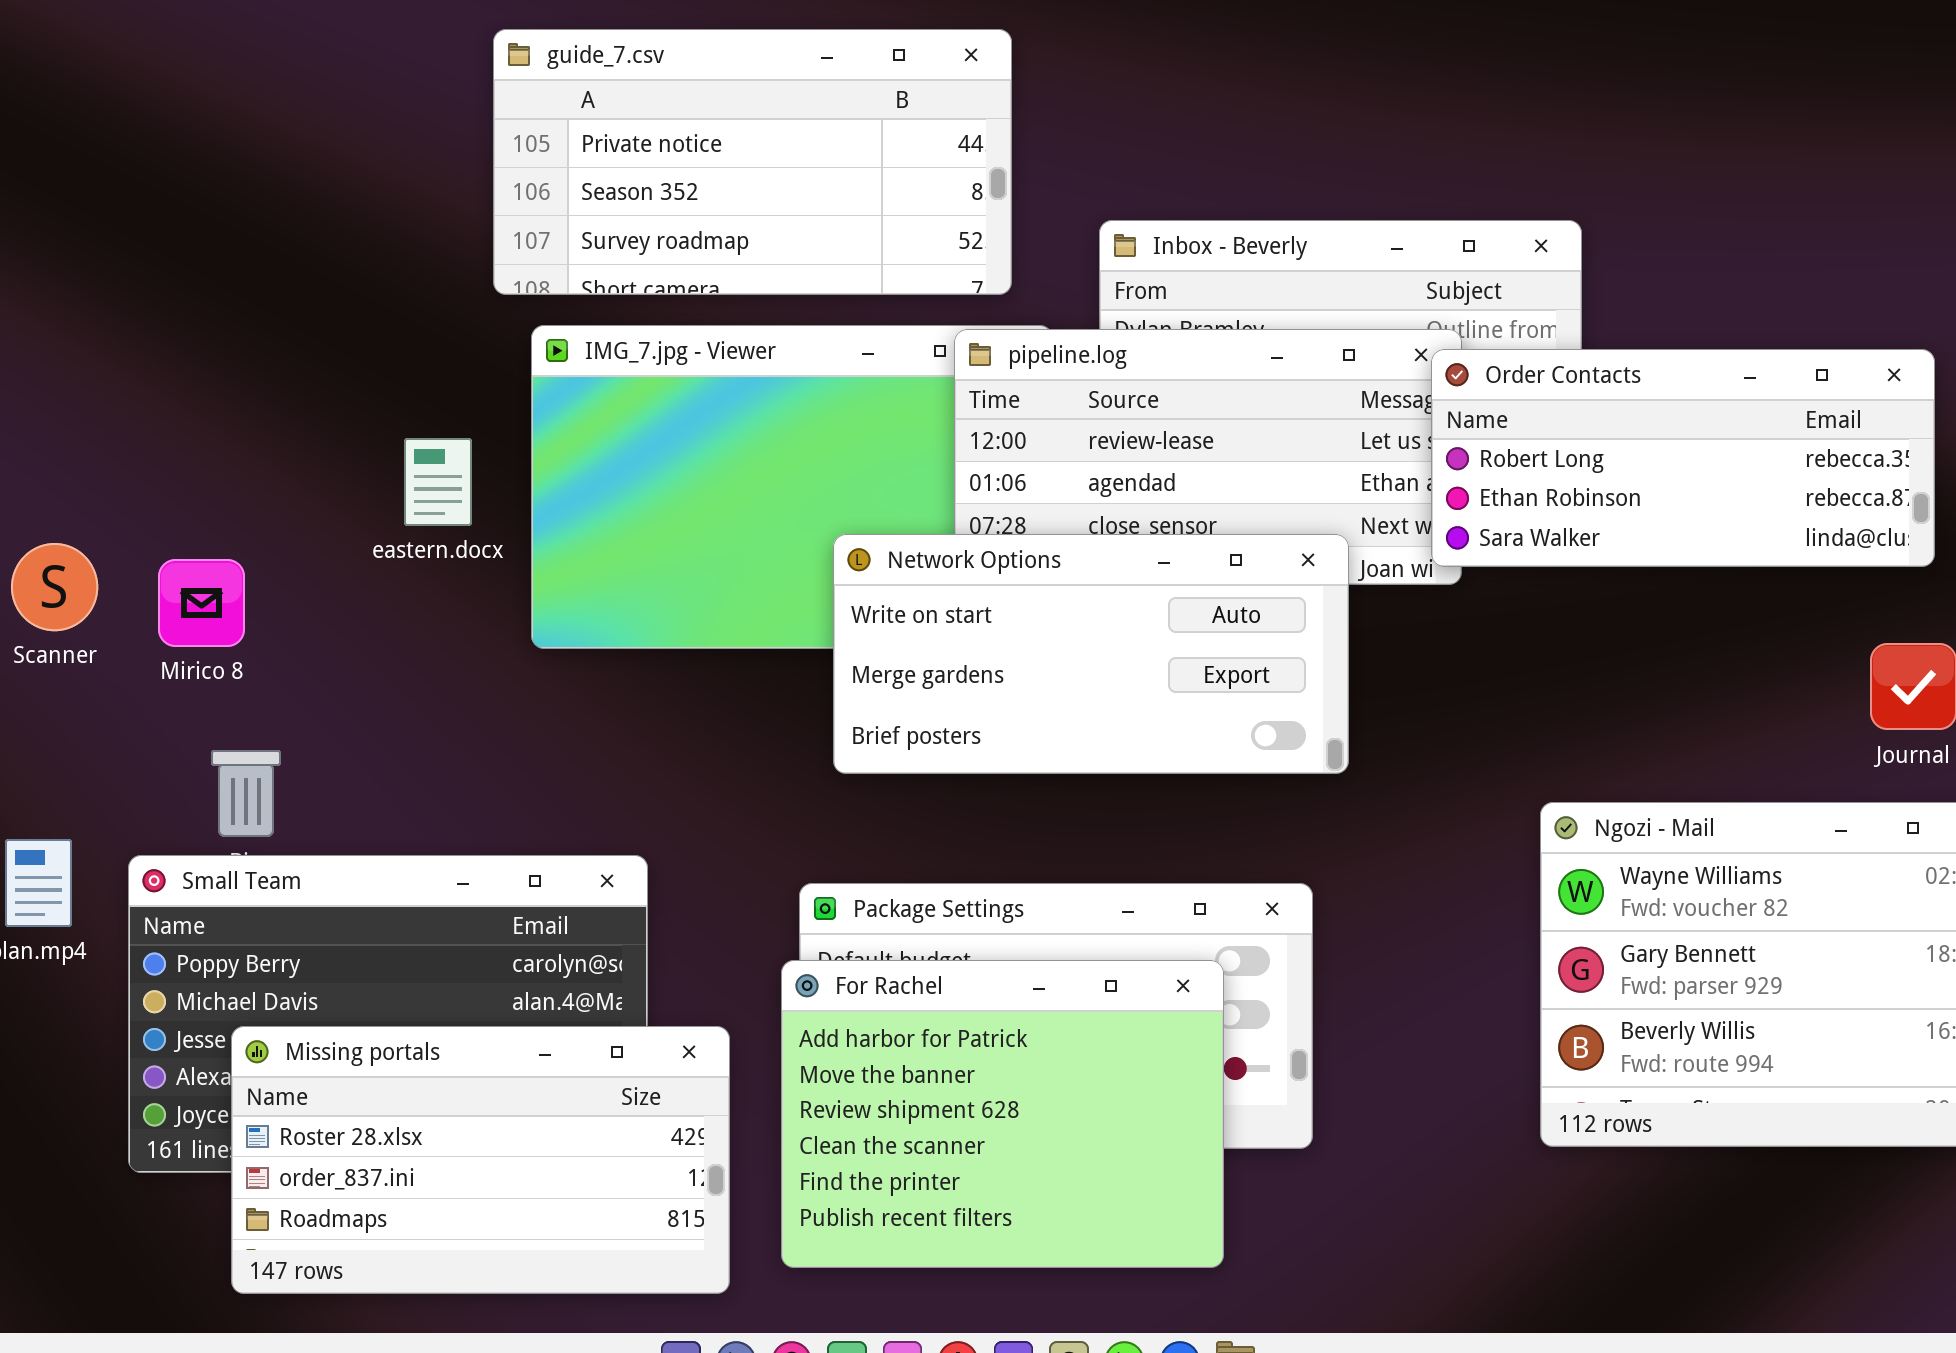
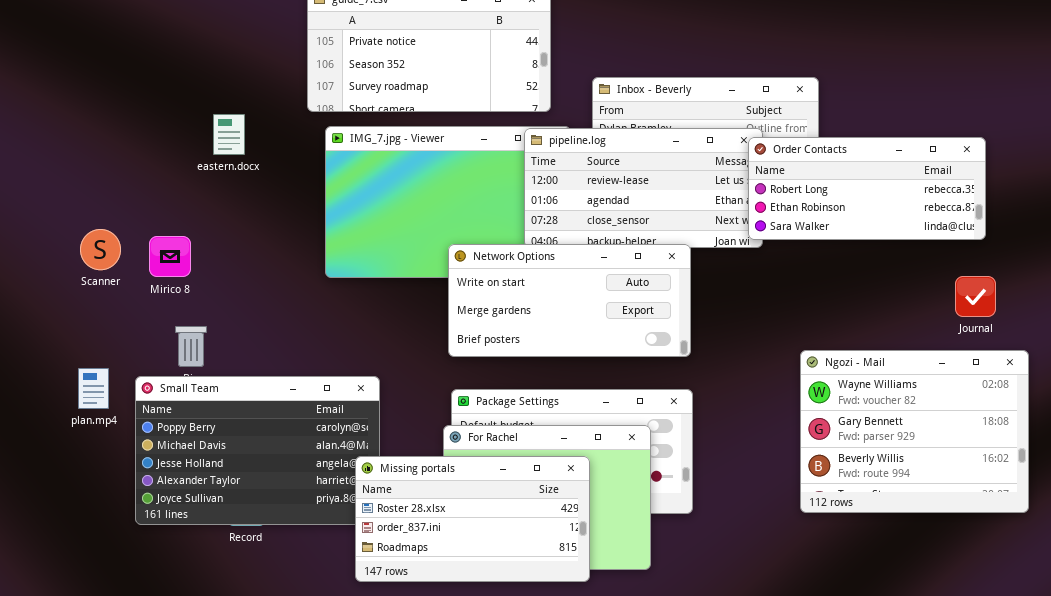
eastern.docx: [404,438,472,526] -> [213,114,245,155], moved
Network Options: [833,534,1349,774] -> [448,244,691,357], moved
Missing portals: [231,1026,730,1294] -> [355,456,590,582], moved

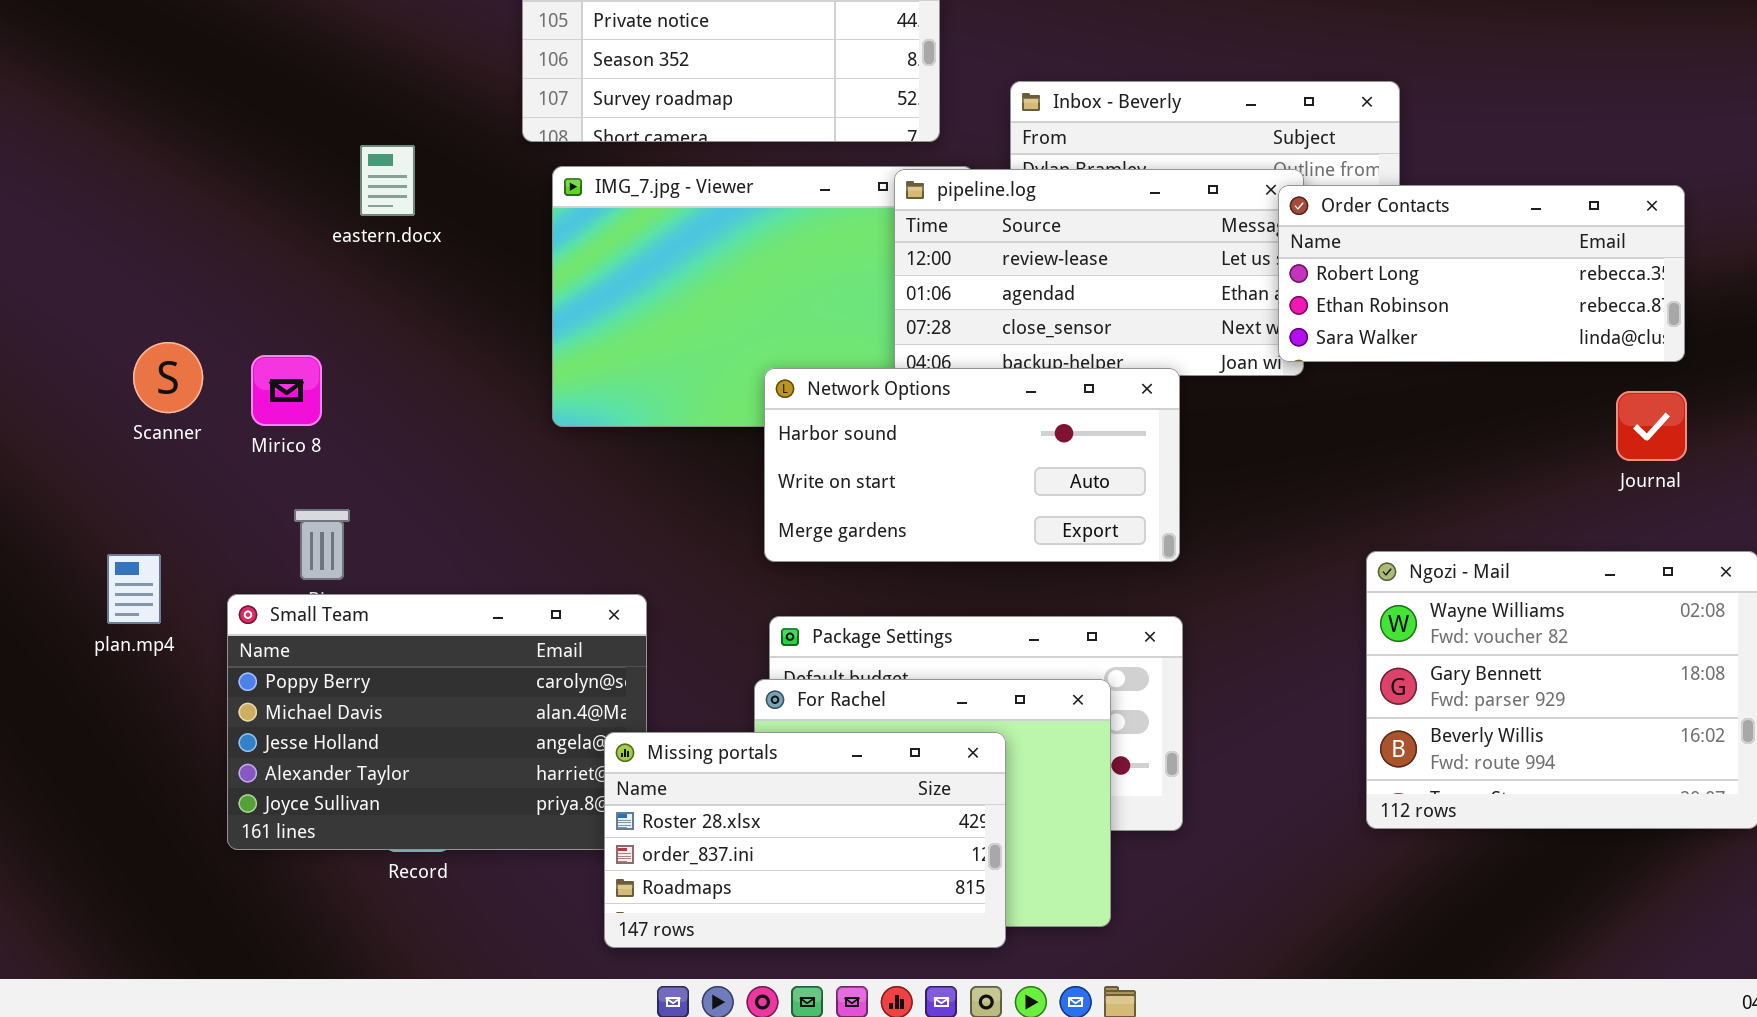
Network Options: [448,244,691,357] -> [764,368,1180,562], scrolled up 1 row
Journal: [955,276,996,317] -> [1616,391,1687,461], moved
plan.mp4: [78,368,109,409] -> [107,554,161,624], moved

